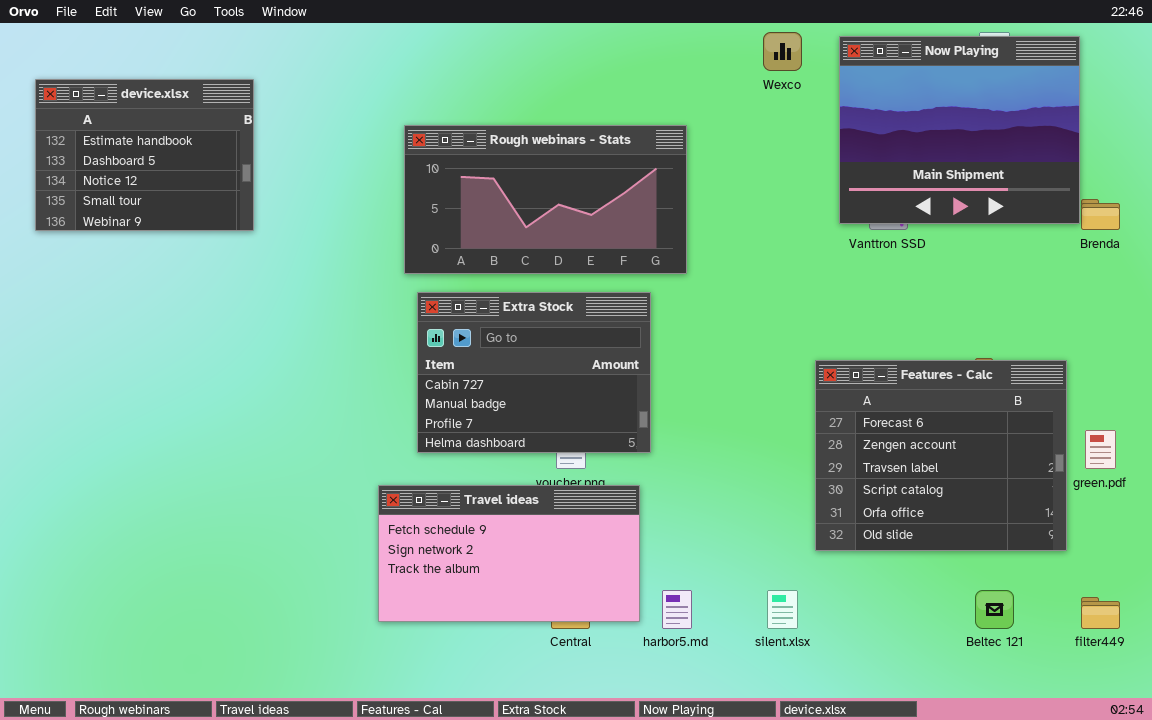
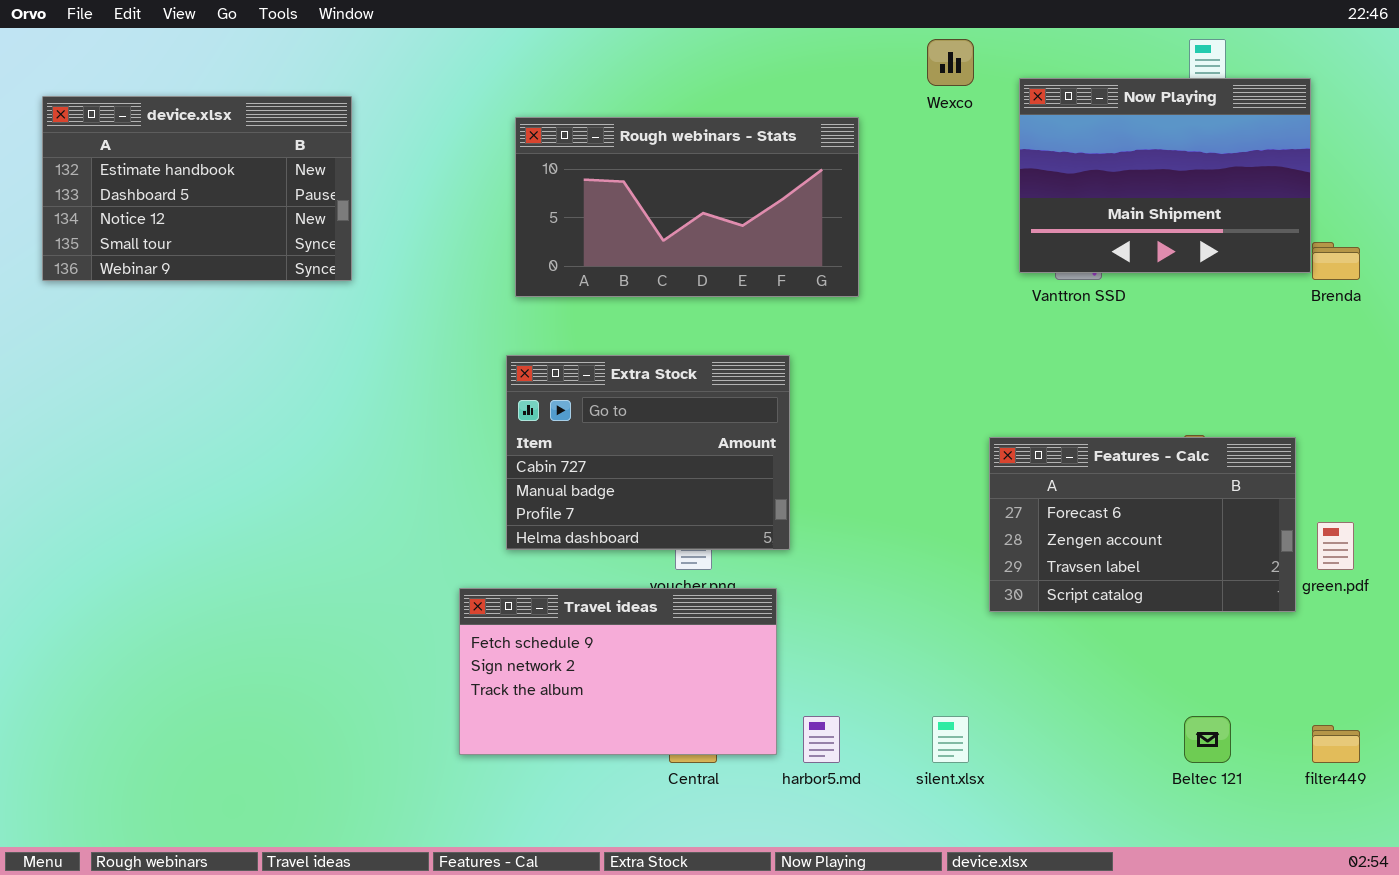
Now Playing: [839,36,1080,224] -> [1019,78,1311,273], resized
device.xlsx: [35,79,254,231] -> [42,96,352,281], resized
Rough webinars - Stats: [404,125,687,274] -> [515,117,859,297], moved
Features - Calc: [815,360,1067,551] -> [989,437,1296,612], resized

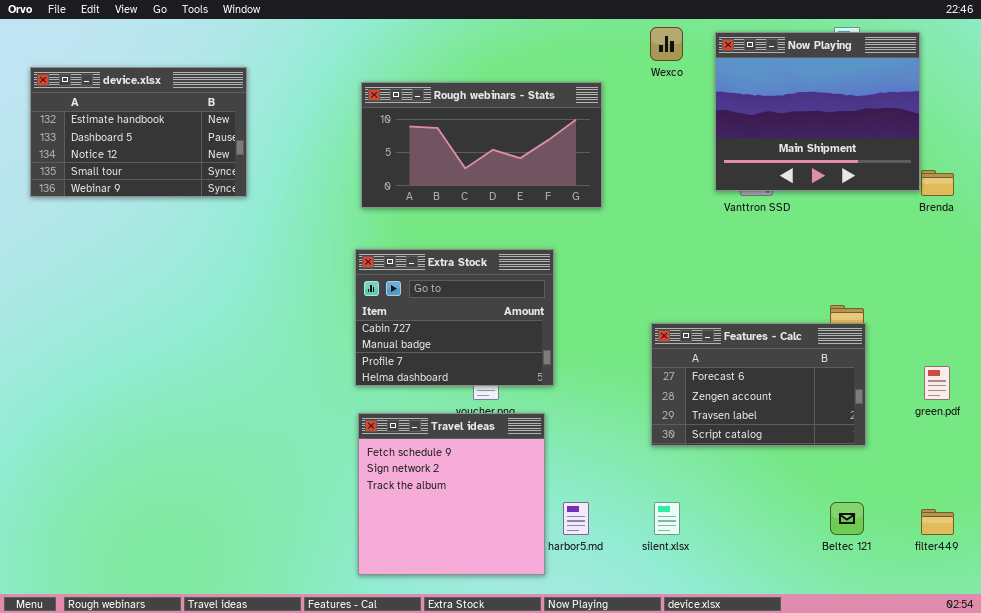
Now Playing: [1019,78,1311,273] -> [715,32,920,191], resized
Features - Calc: [989,437,1296,612] -> [651,323,866,446], moved
Travel ideas: [459,588,777,755] -> [358,413,545,575], resized

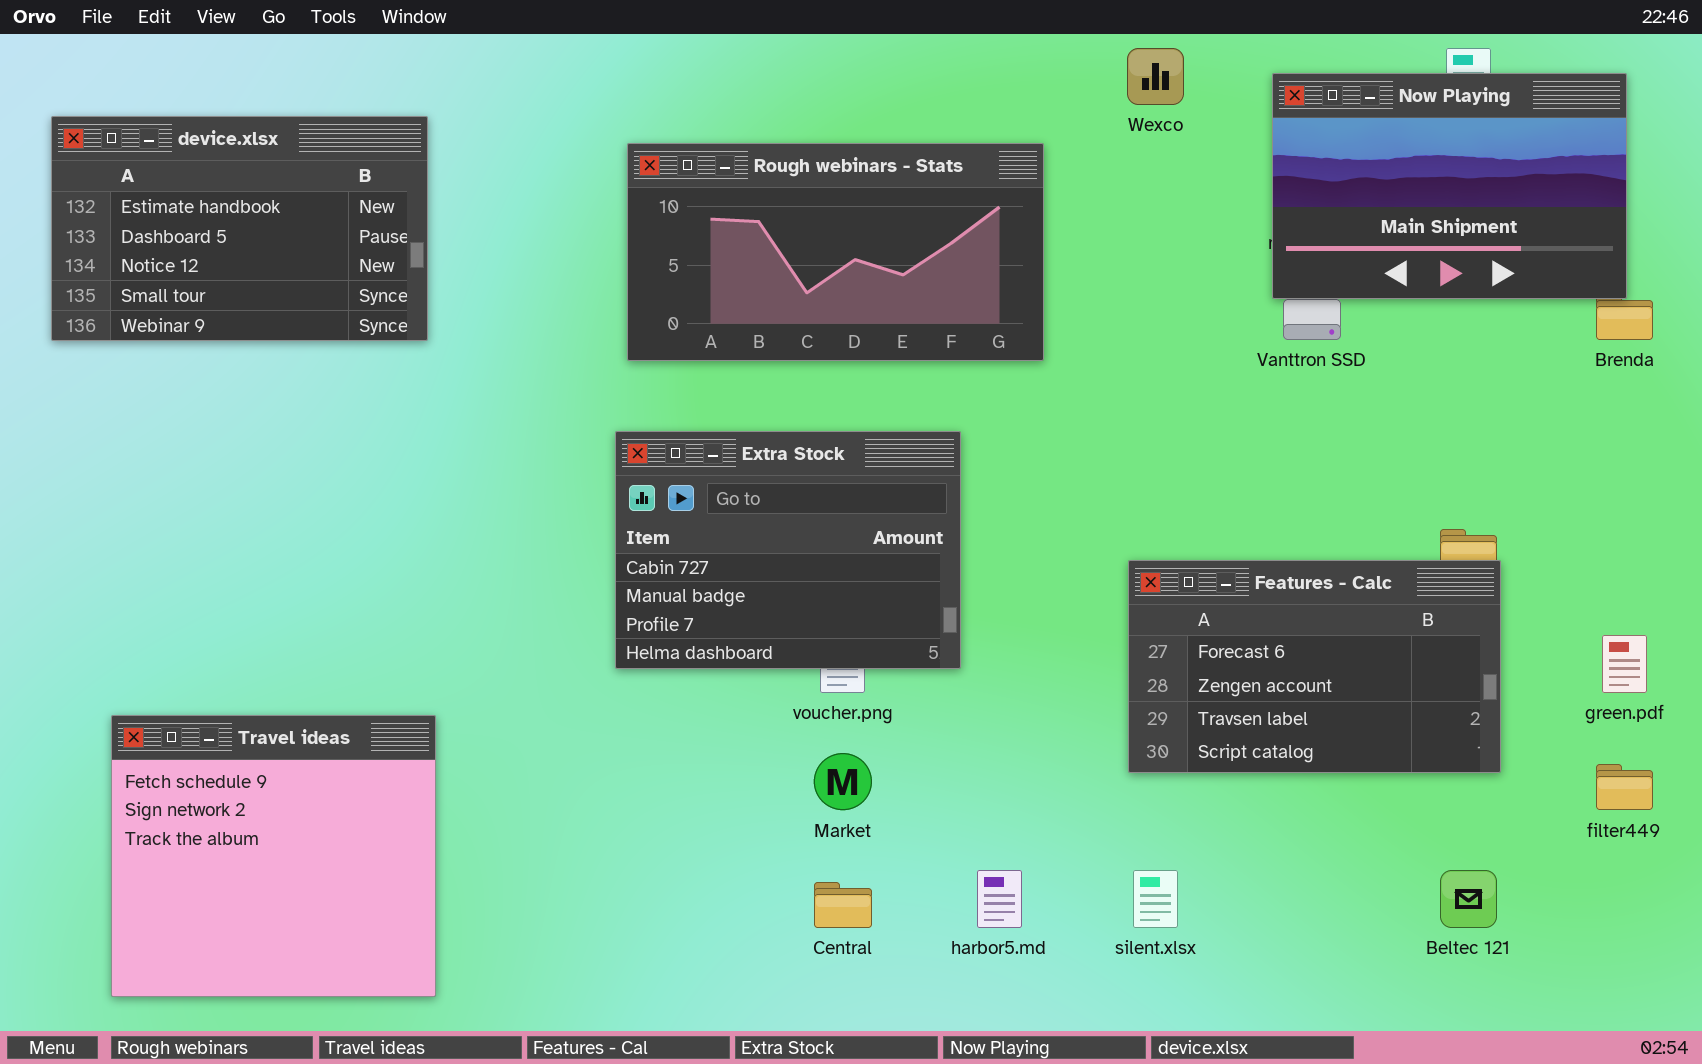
Now Playing: [715,32,920,191] -> [1272,73,1627,299], moved, resized
Travel ideas: [358,413,545,575] -> [111,715,436,997], moved
filter449: [921,509,954,535] -> [1596,764,1653,810], moved

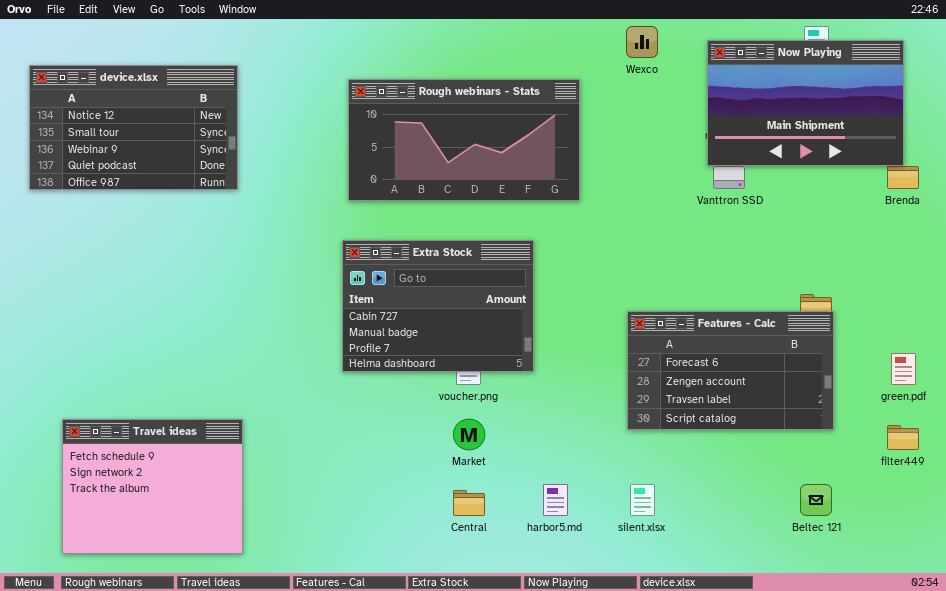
device.xlsx: [51,116,428,341] -> [29,65,238,190], scrolled down 2 rows
Travel ideas: [111,715,436,997] -> [62,419,243,554], resized

